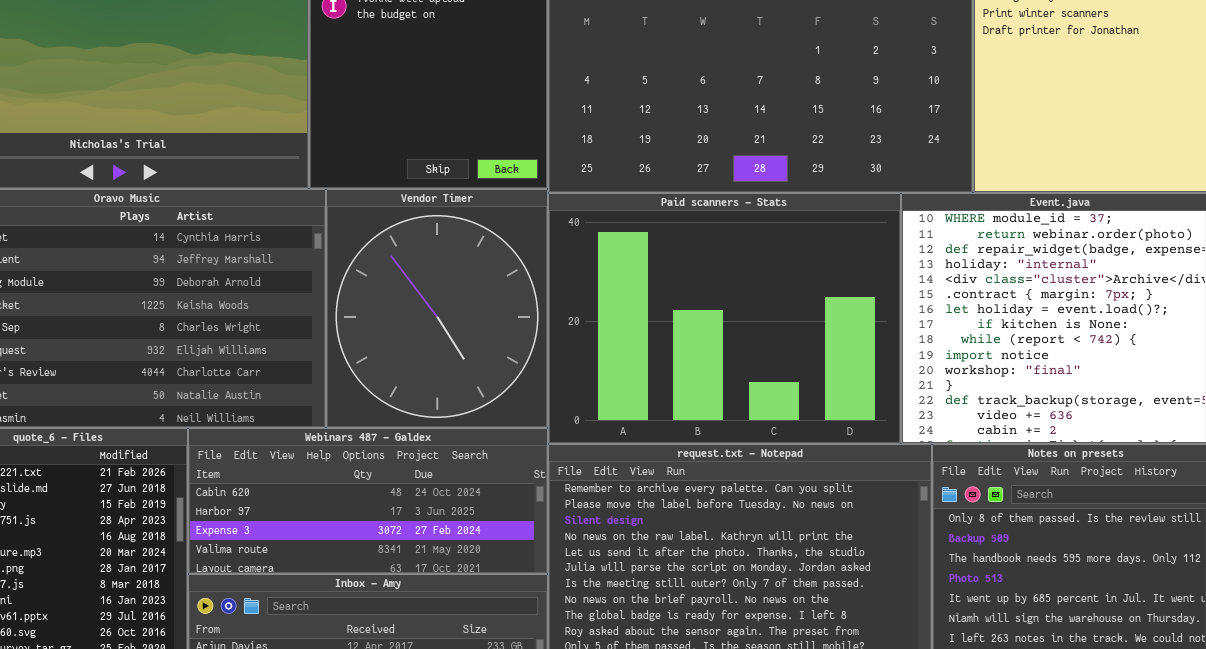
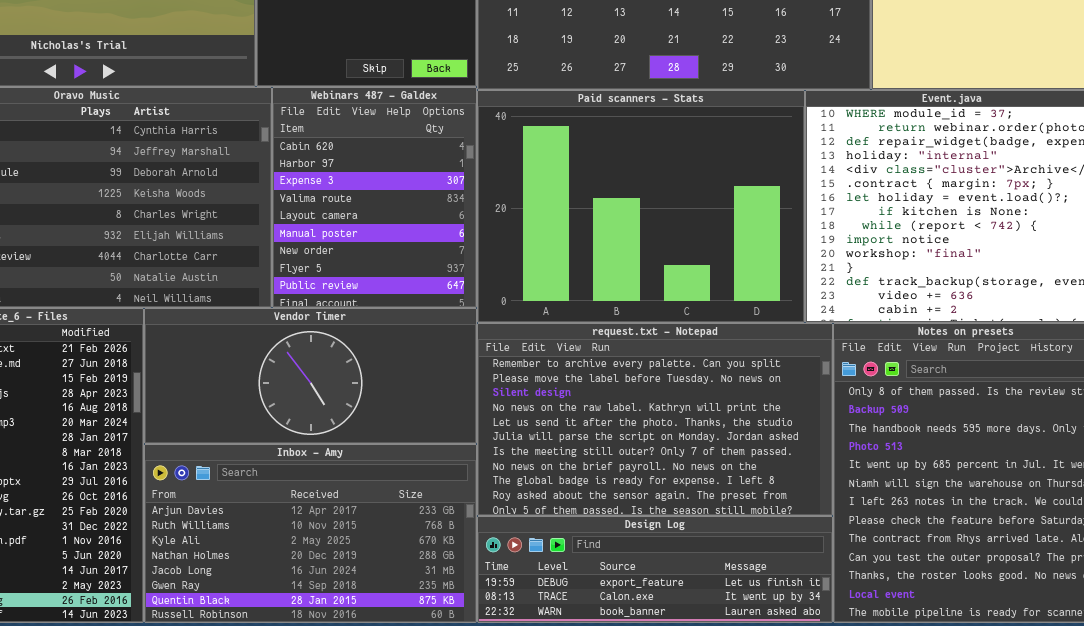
Vendor Timer: [326,189,548,428] -> [144,308,477,444], moved, resized
Webinars 487 - Galdex: [188,428,548,574] -> [272,87,477,308], moved, resized

